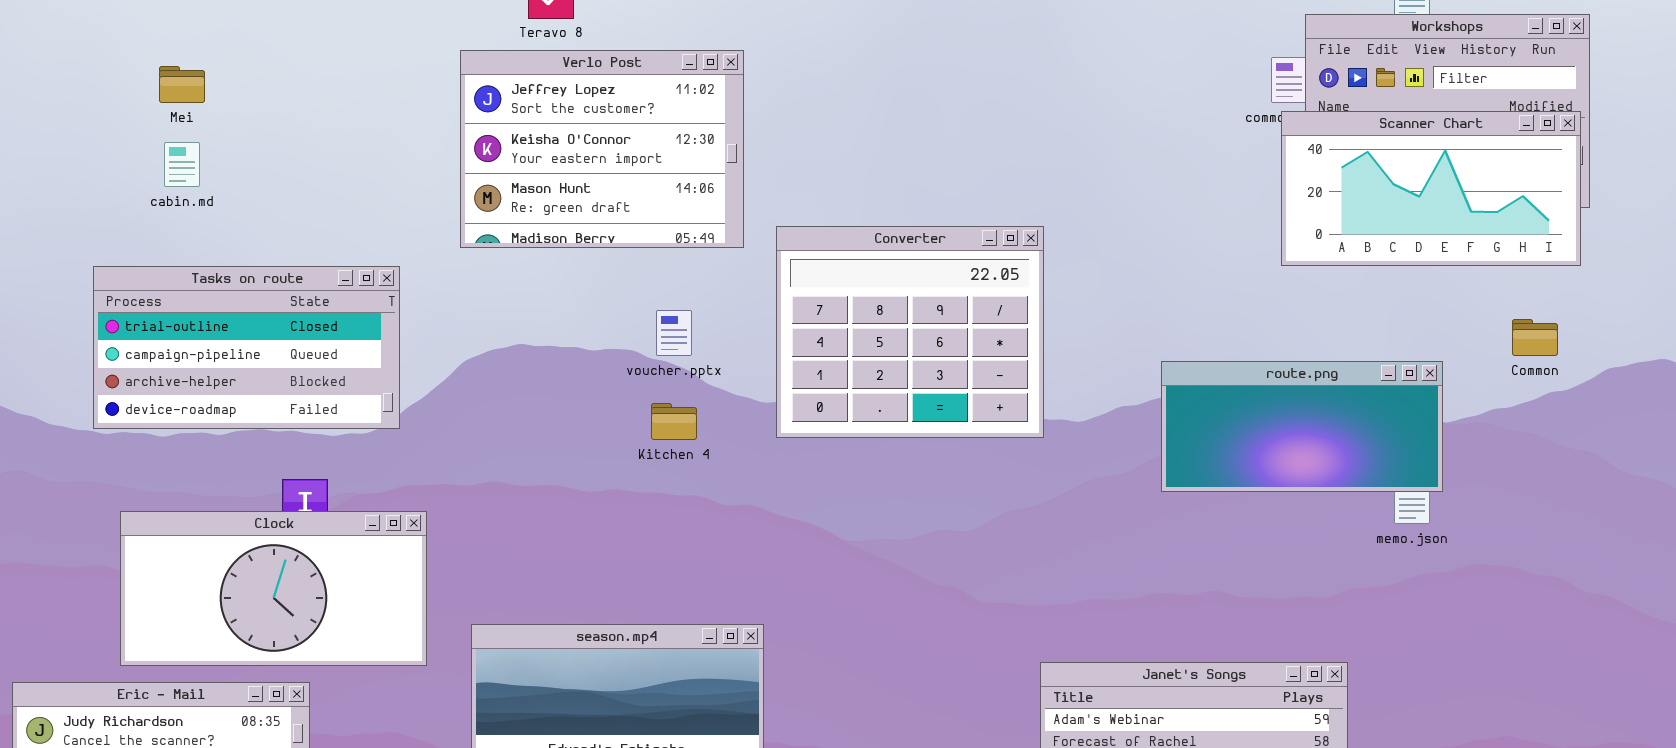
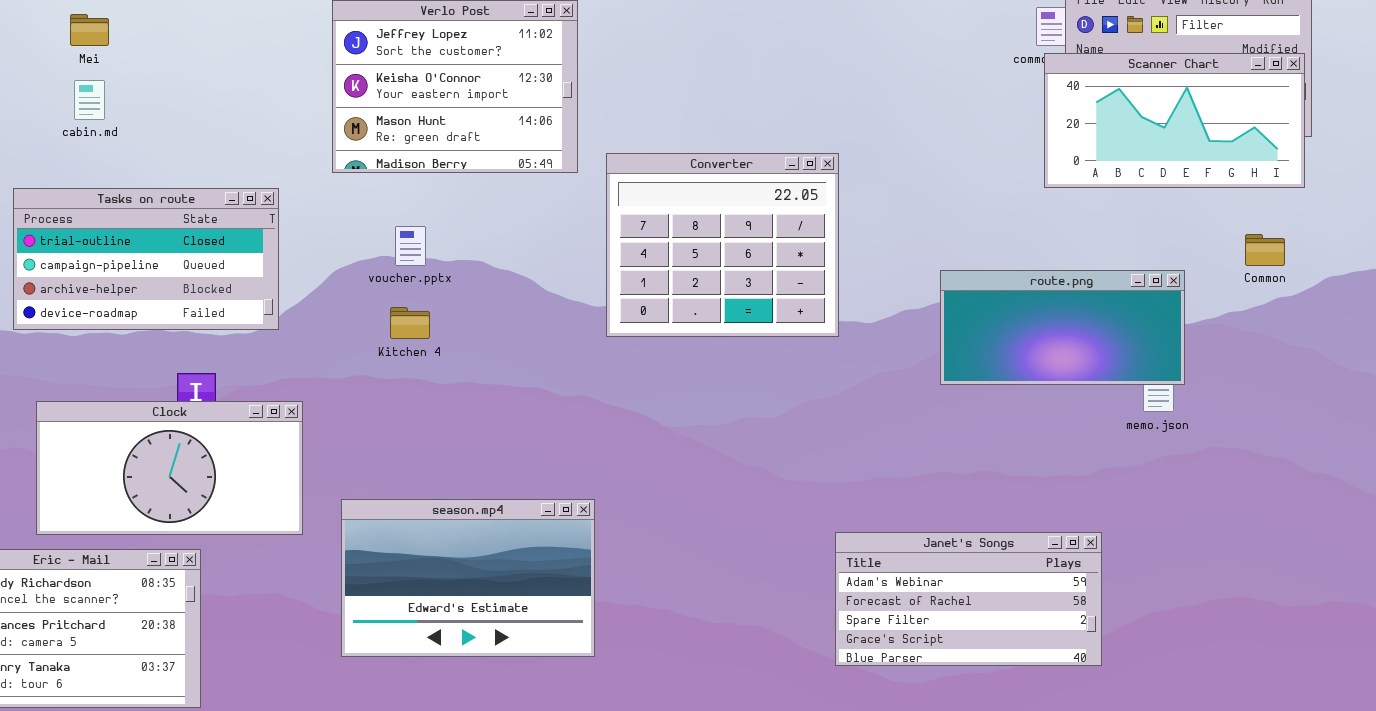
voucher.pptx: [656,310,692,356] -> [395,226,426,266], moved
Kitchen 4: [651,403,697,440] -> [390,307,430,339], moved

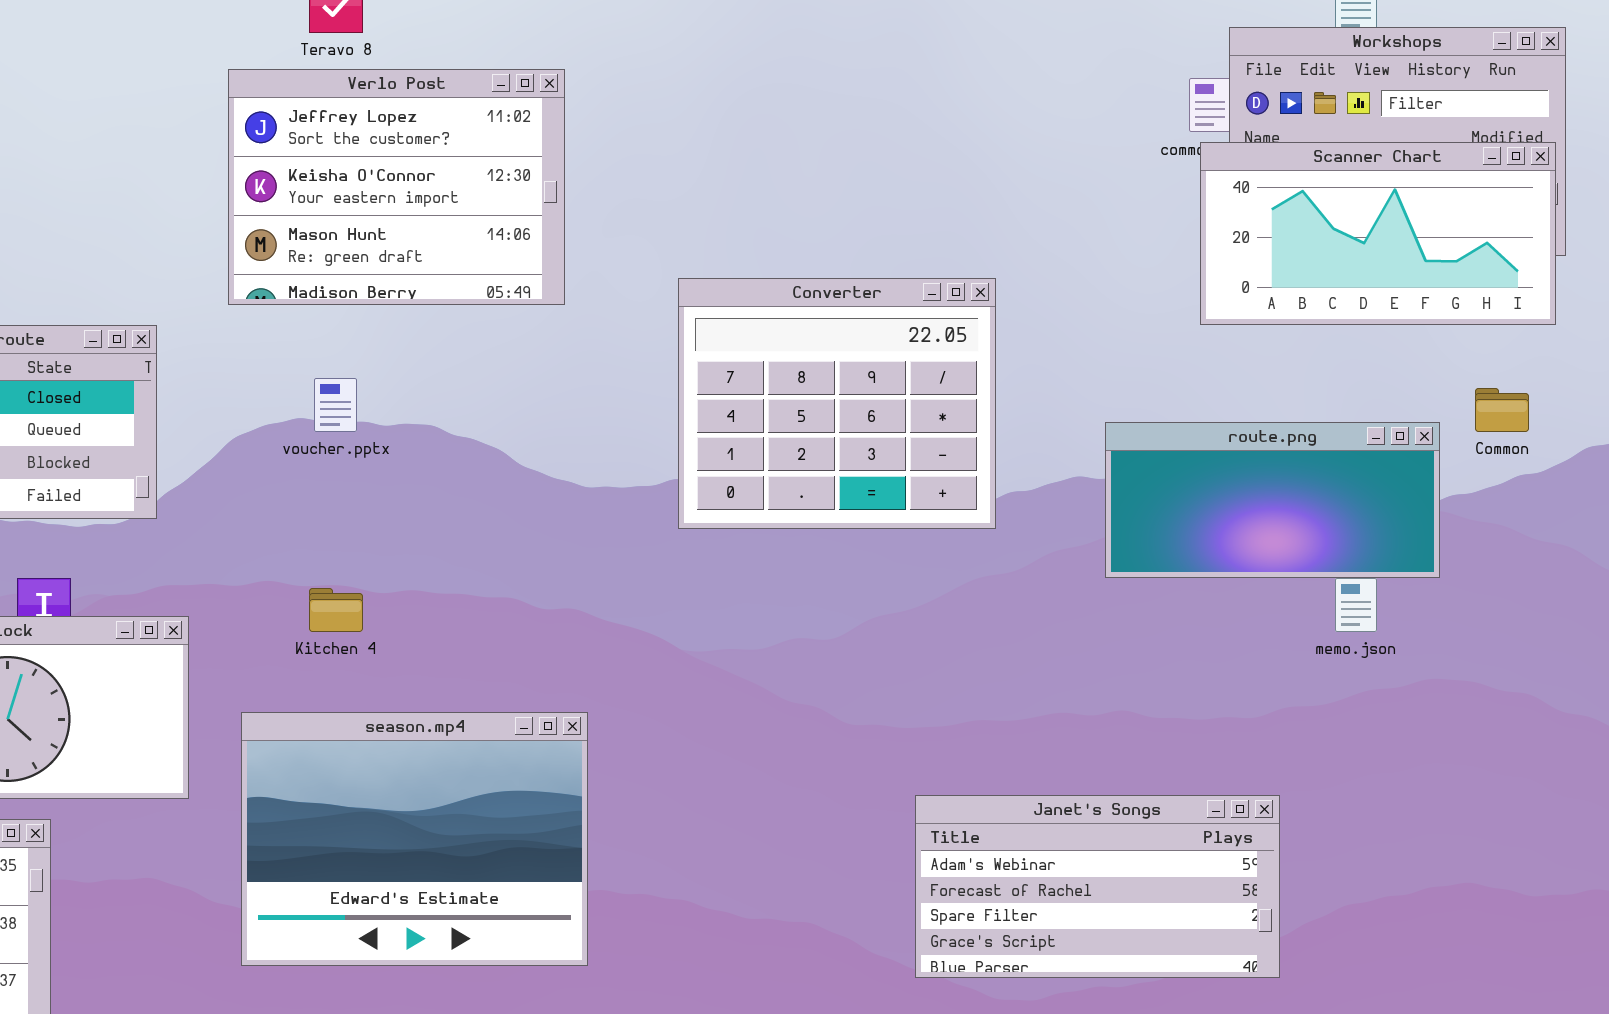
Converter: [606,153,839,337] -> [678,278,996,529], moved
route.png: [940,270,1185,385] -> [1105,422,1440,578], moved
Kitchen 4: [390,307,430,339] -> [309,588,363,632], moved
season.mp4: [341,499,595,657] -> [241,712,588,966], resized

